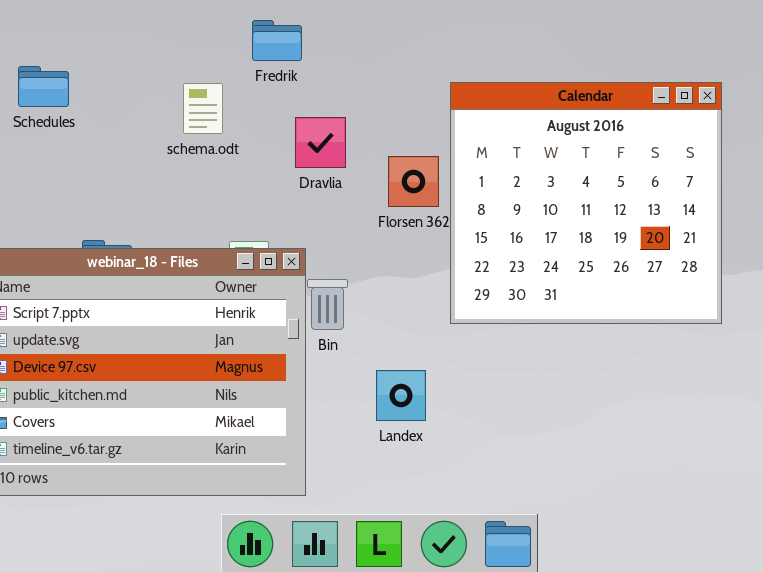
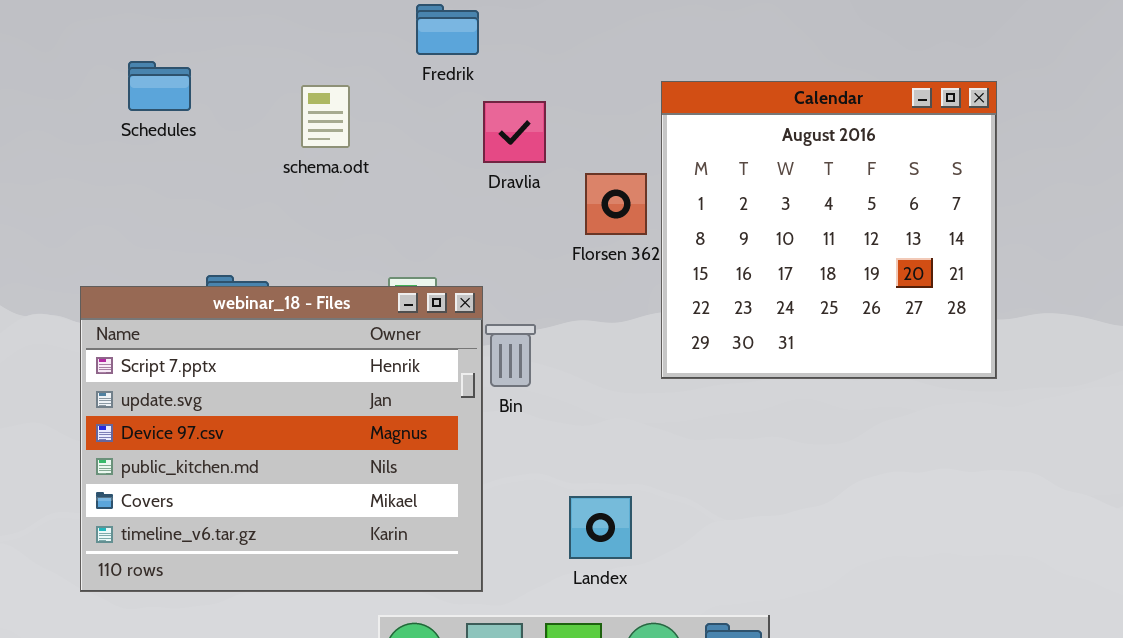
schema.odt: [183,83,223,134] -> [301,85,350,148], moved
Dravlia: [295,117,346,168] -> [483,101,546,163], moved
Landex: [376,370,426,421] -> [569,496,632,559], moved

